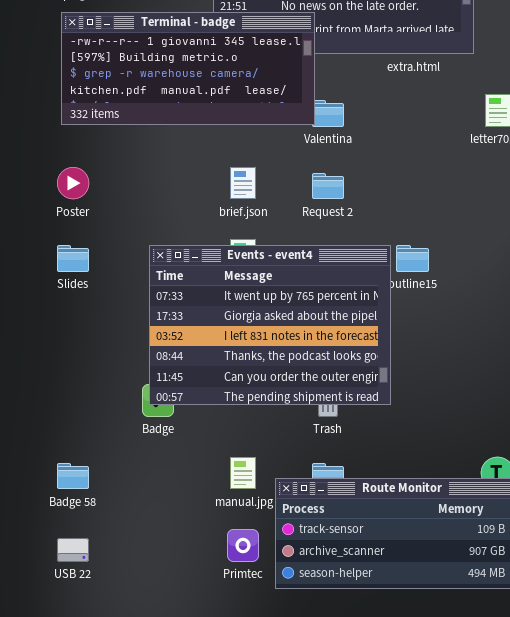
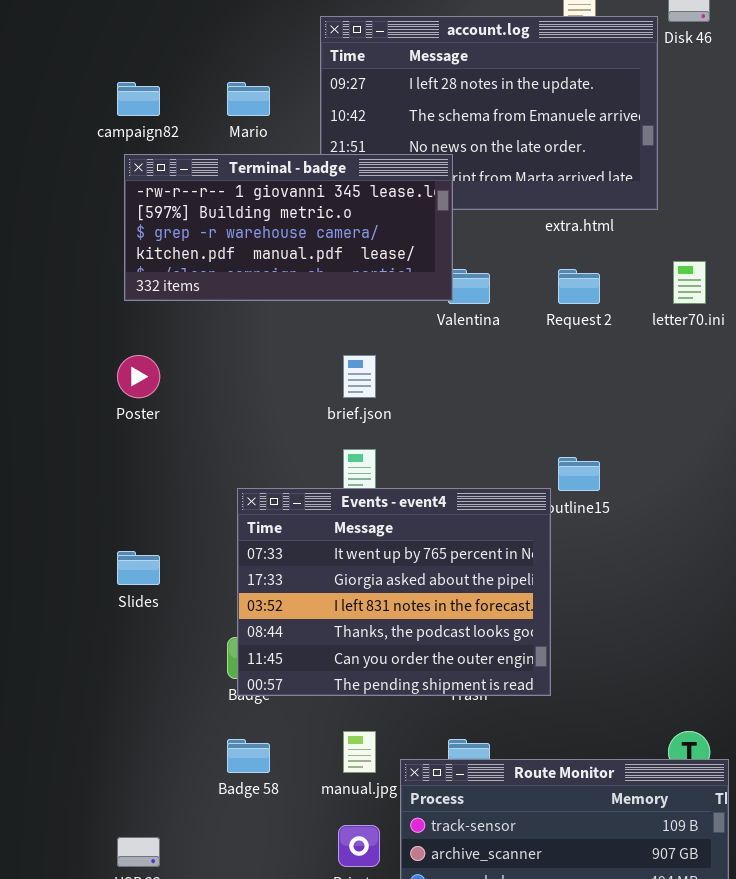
Request 2: [312,173,344,199] -> [558,269,600,304], moved
Events - event4: [149,245,391,405] -> [237,488,551,696], moved
Slides: [57,245,89,272] -> [117,551,160,585], moved
Badge 58: [57,463,89,489] -> [227,739,270,773], moved

